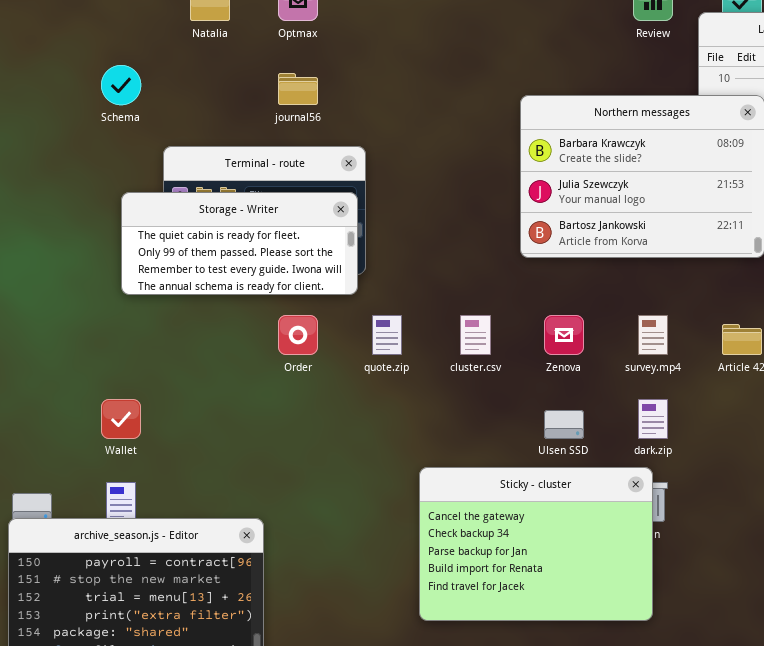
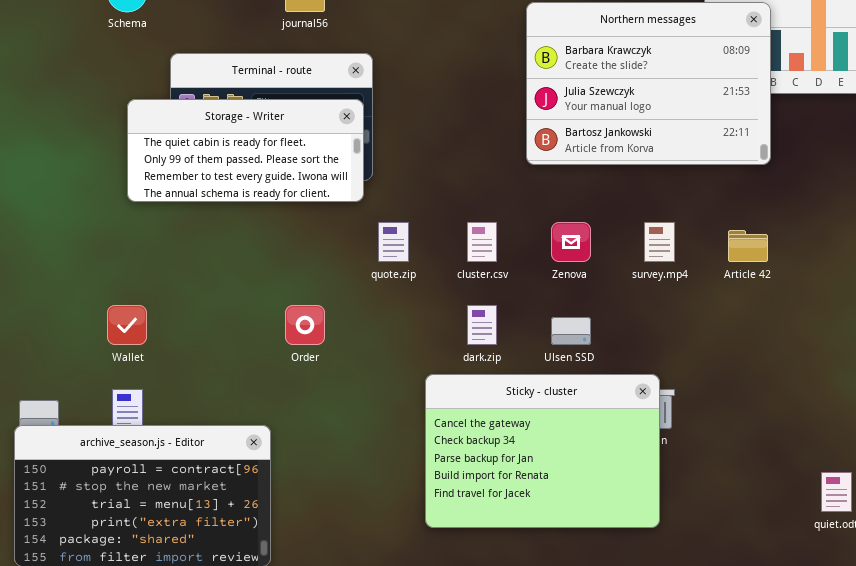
Order: [278,315,318,355] -> [285,305,325,345], moved
dark.zip: [638,399,668,439] -> [467,305,497,345], moved

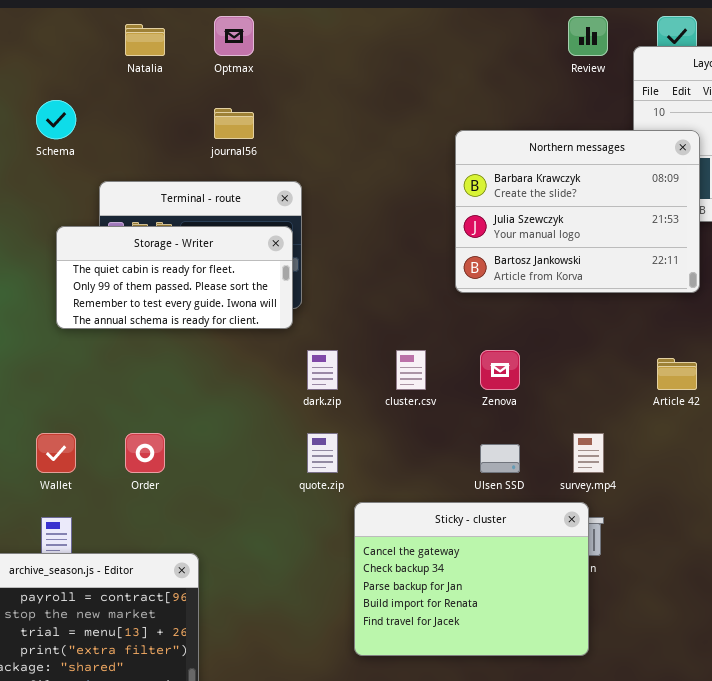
quote.zip: [378,222,409,262] -> [307,433,338,473], moved
survey.mp4: [644,222,675,262] -> [573,433,604,473], moved
Order: [285,305,325,345] -> [125,433,165,473], moved
dark.zip: [467,305,497,345] -> [307,350,338,390], moved

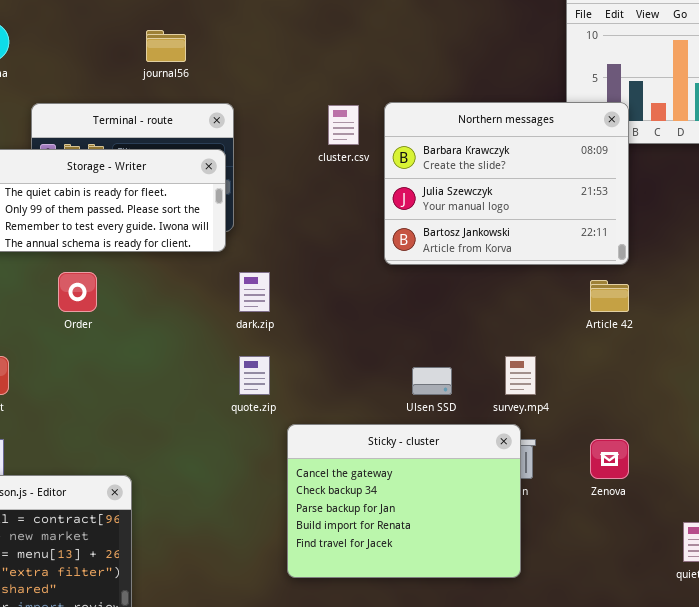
Northern messages: [455,130,700,293] -> [384,102,629,265], moved
cluster.csv: [396,350,426,390] -> [328,105,359,145], moved
Zenova: [480,350,520,390] -> [590,439,629,479], moved
Order: [125,433,165,473] -> [58,272,97,312], moved

